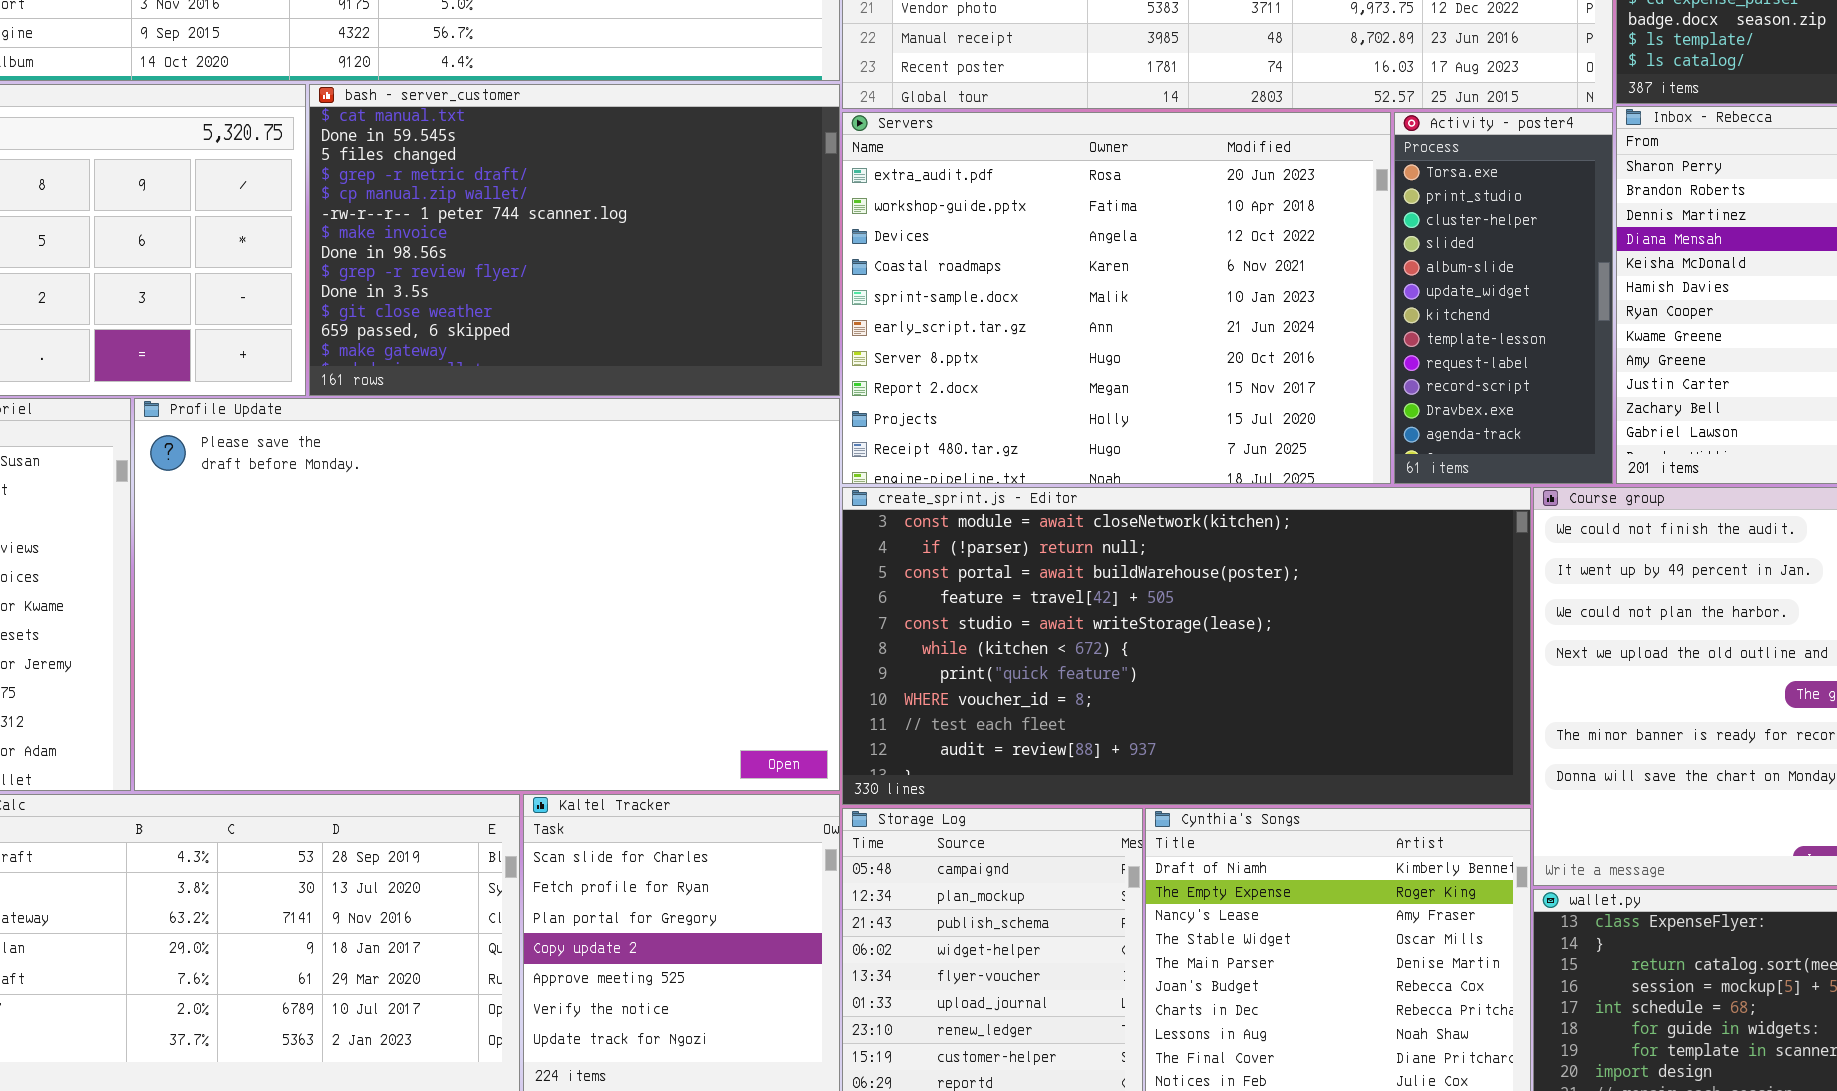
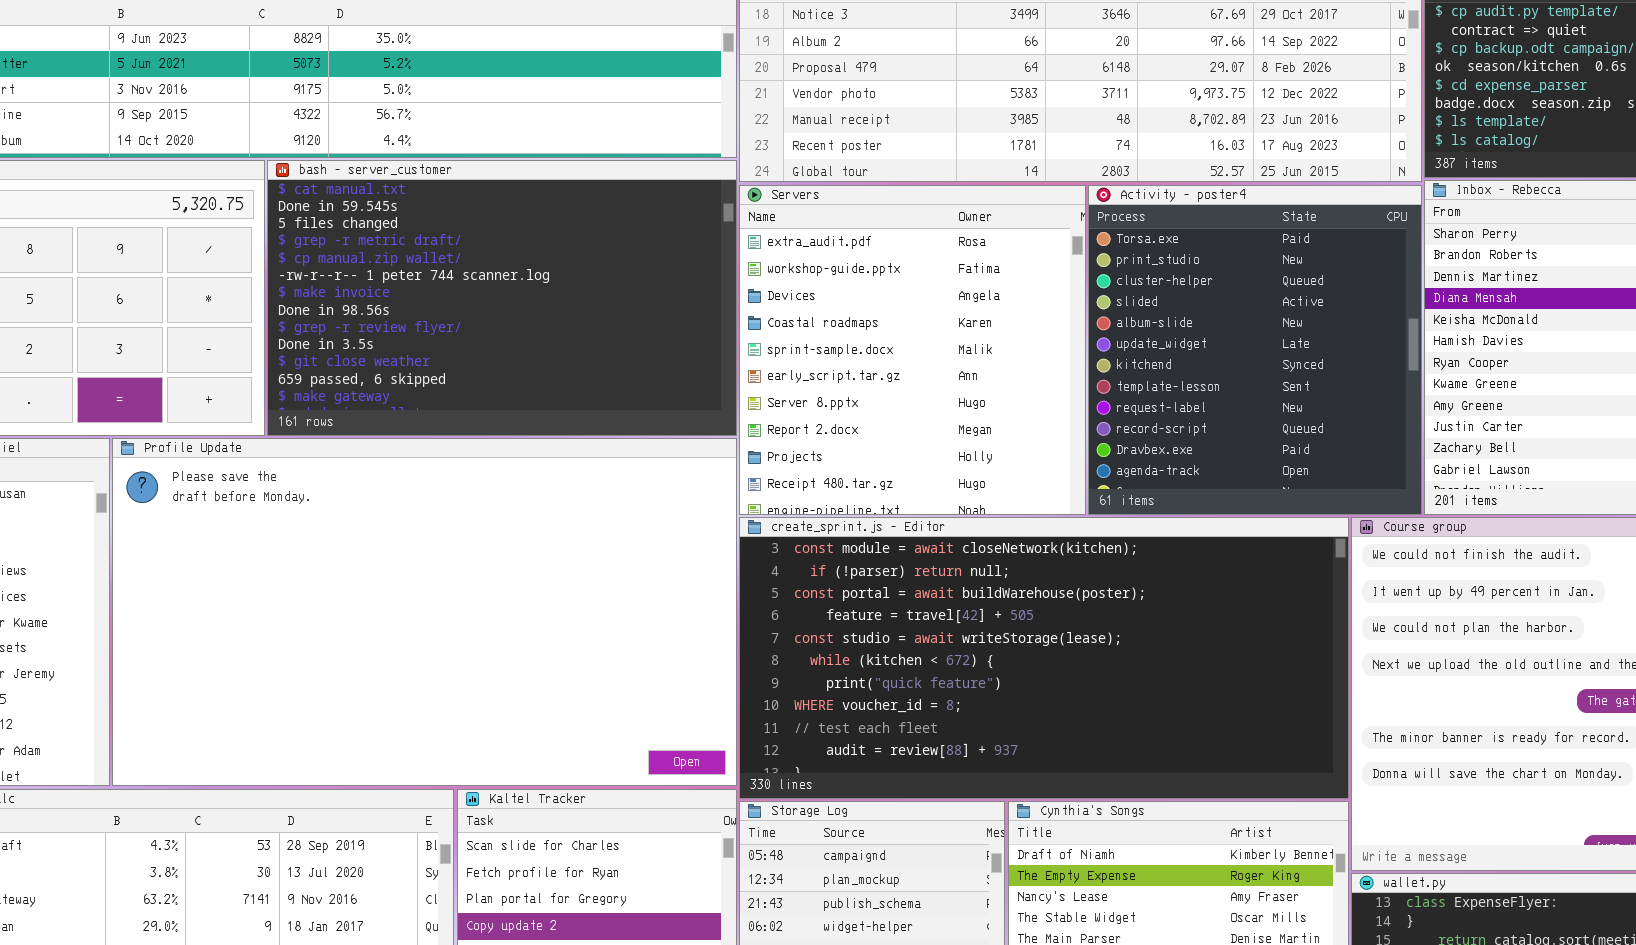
Servers: [842,112,1391,484] -> [739,185,1086,515], resized
Activity - poster4: [1394,112,1613,484] -> [1088,185,1422,515], resized

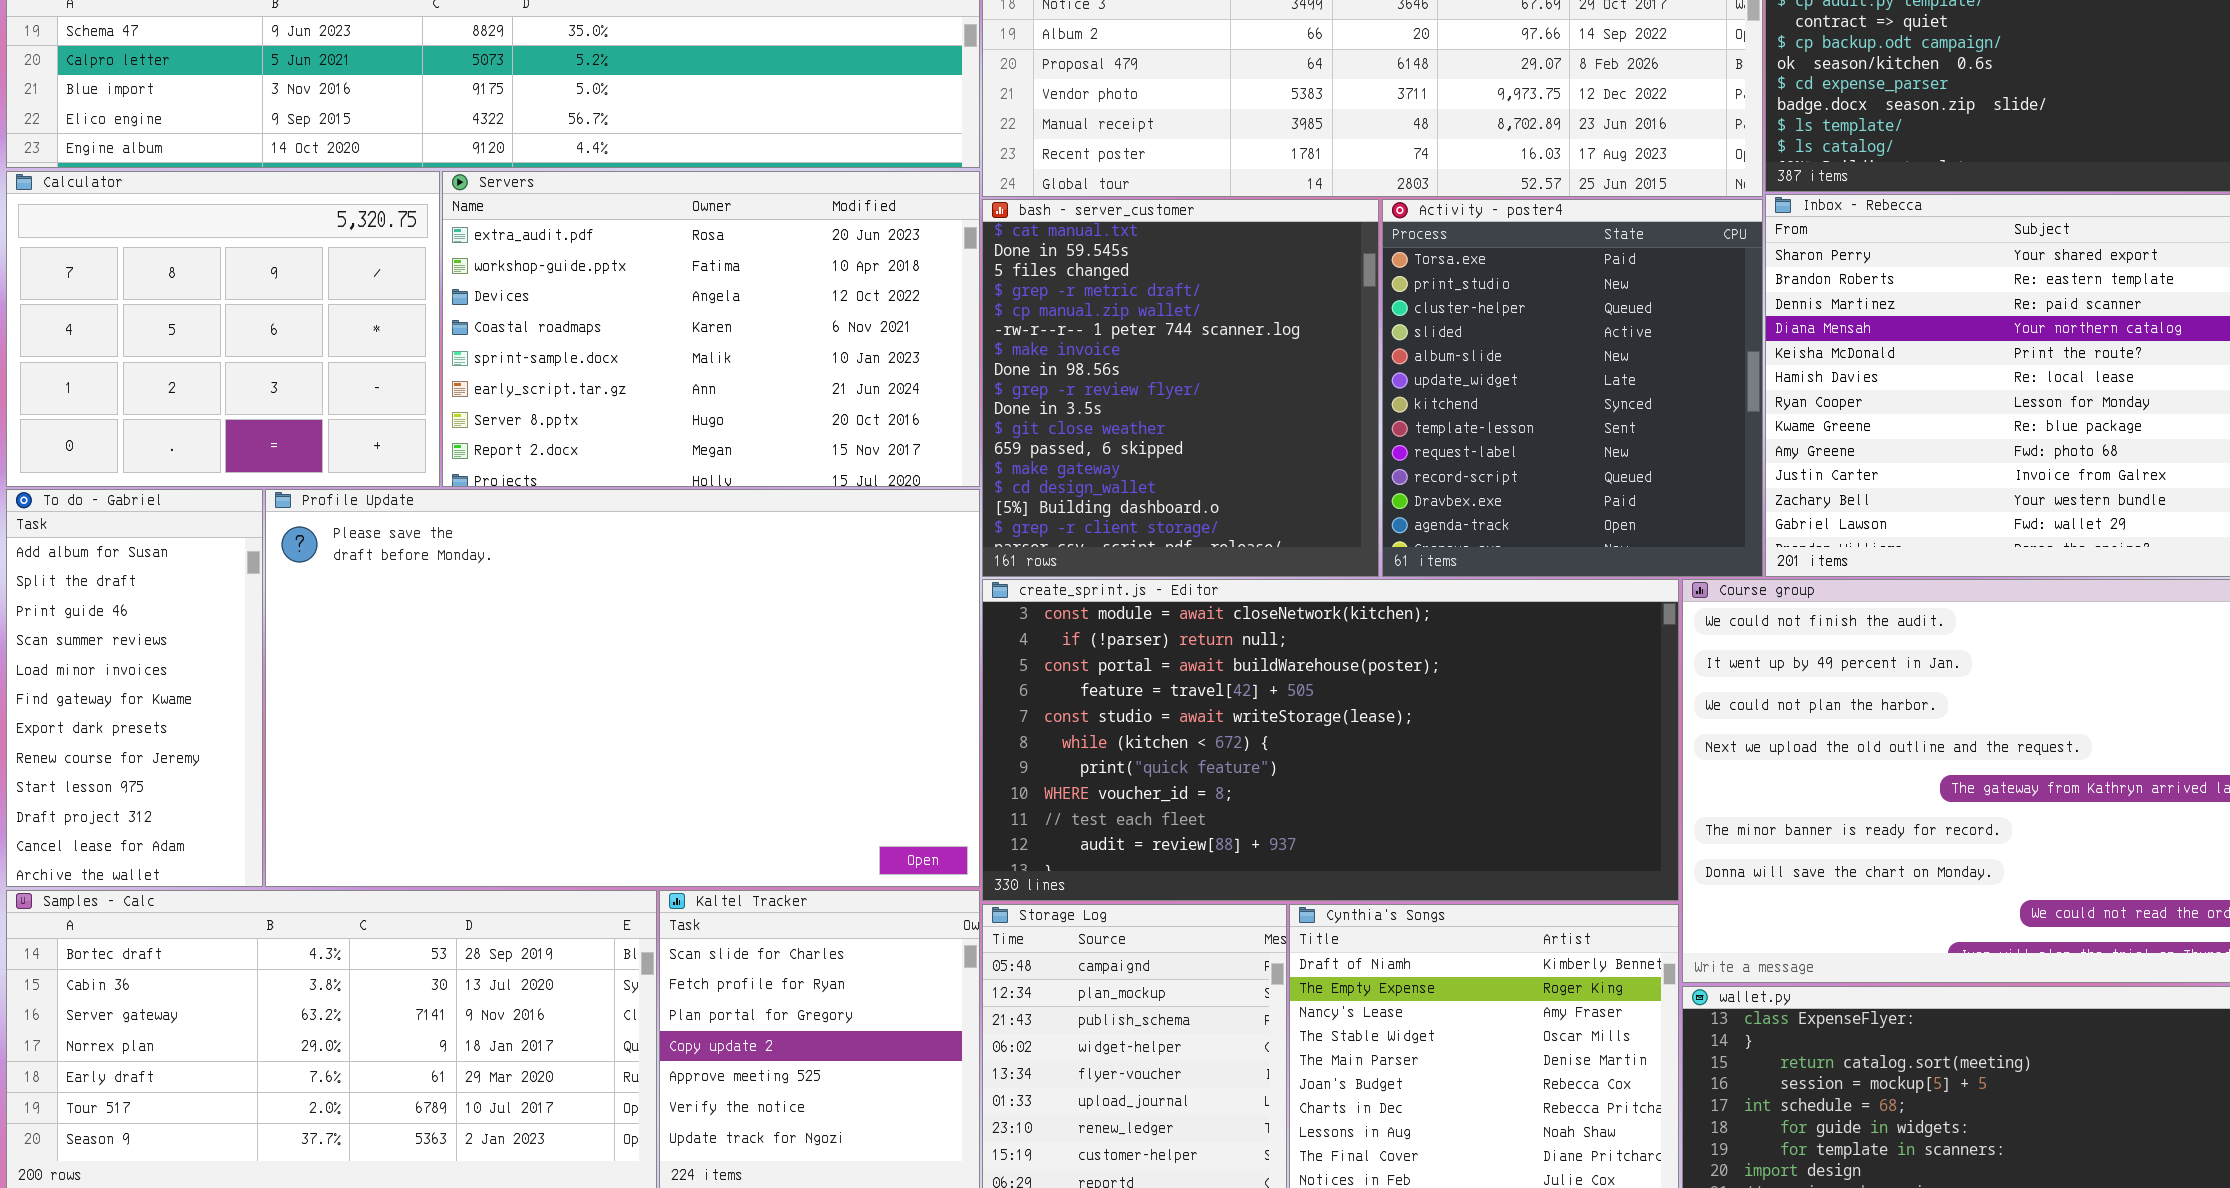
bash - server_customer: [267,160,737,436] -> [982,199,1379,577], moved, resized
Servers: [739,185,1086,515] -> [442,171,980,487], moved, resized

